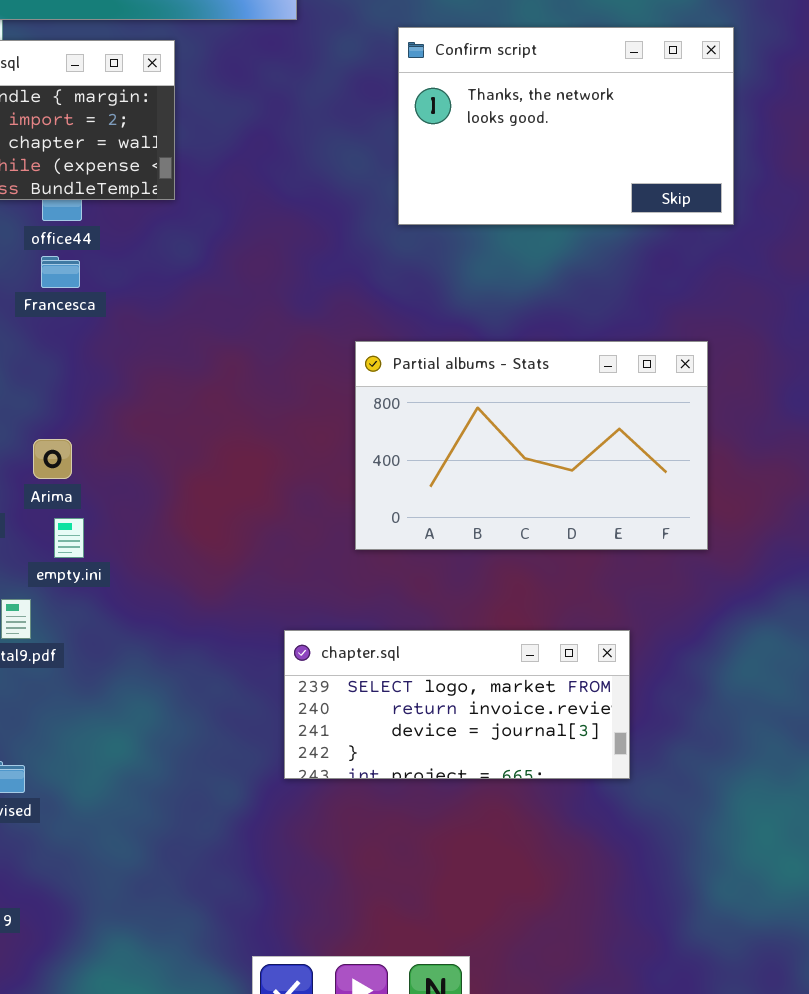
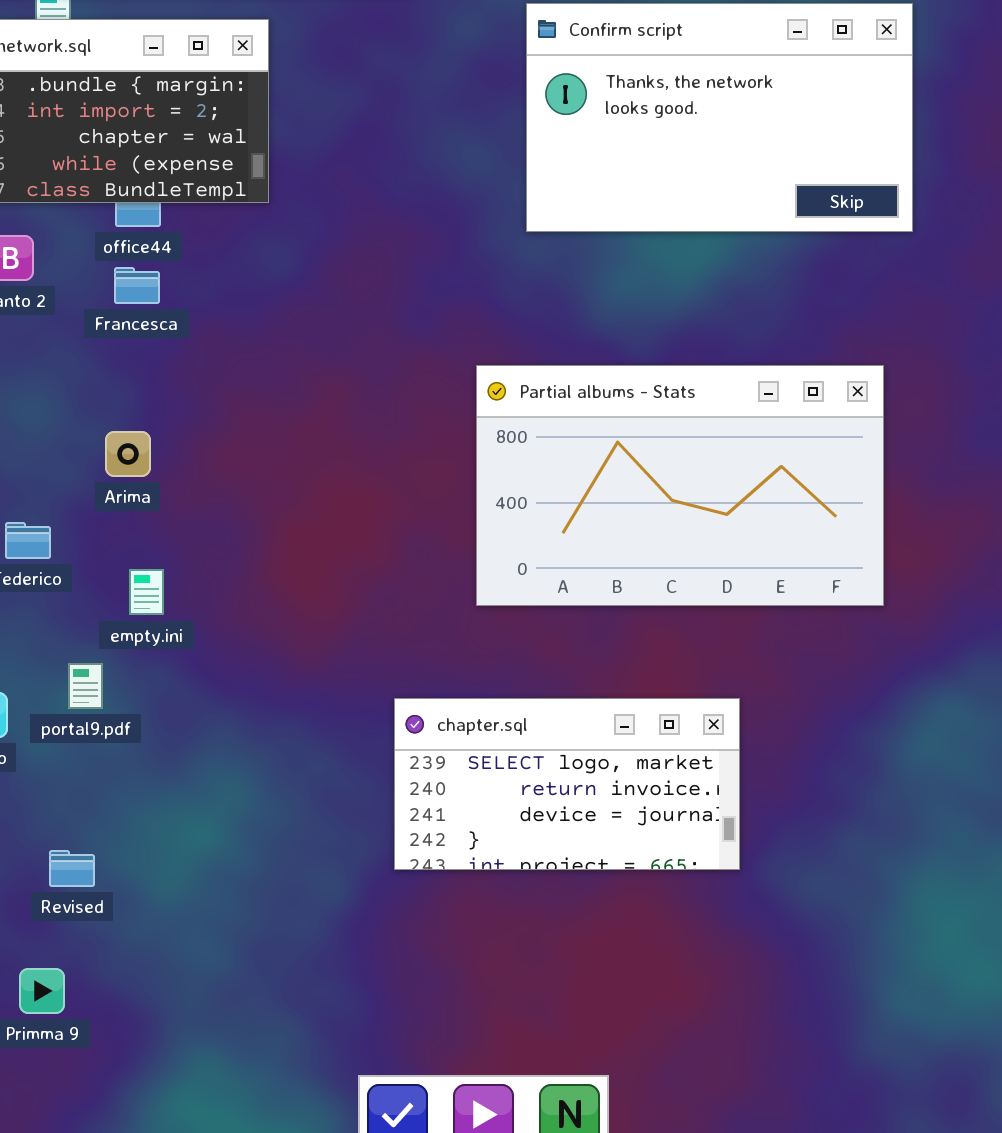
Arima: [33,439,72,479] -> [105,431,151,477], moved
chapter.sql: [284,630,630,779] -> [394,698,740,870], resized

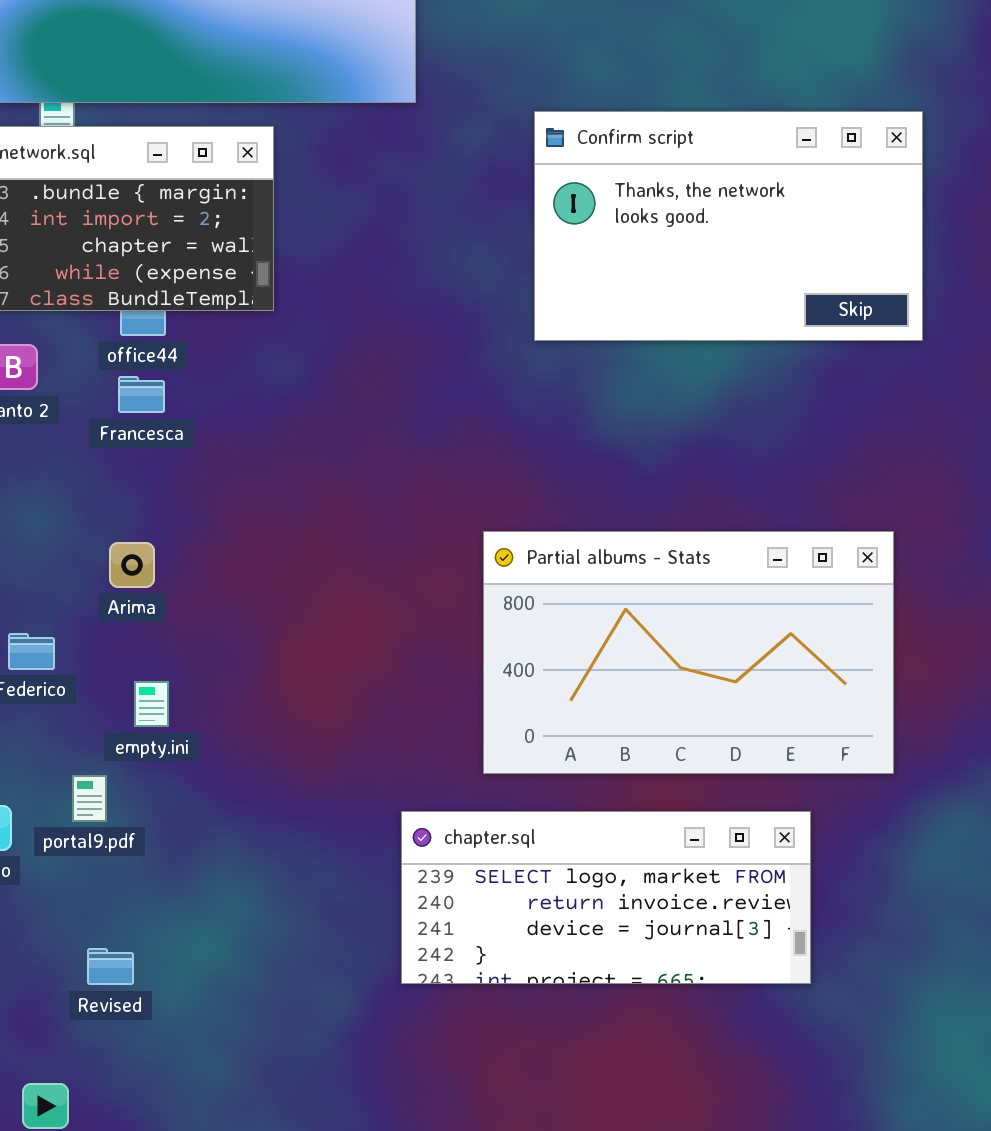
Partial albums - Stats: [476,365,884,606] -> [483,531,894,774], moved
chapter.sql: [394,698,740,870] -> [401,811,811,984], resized
Revised: [49,850,95,887] -> [87,948,134,985], moved

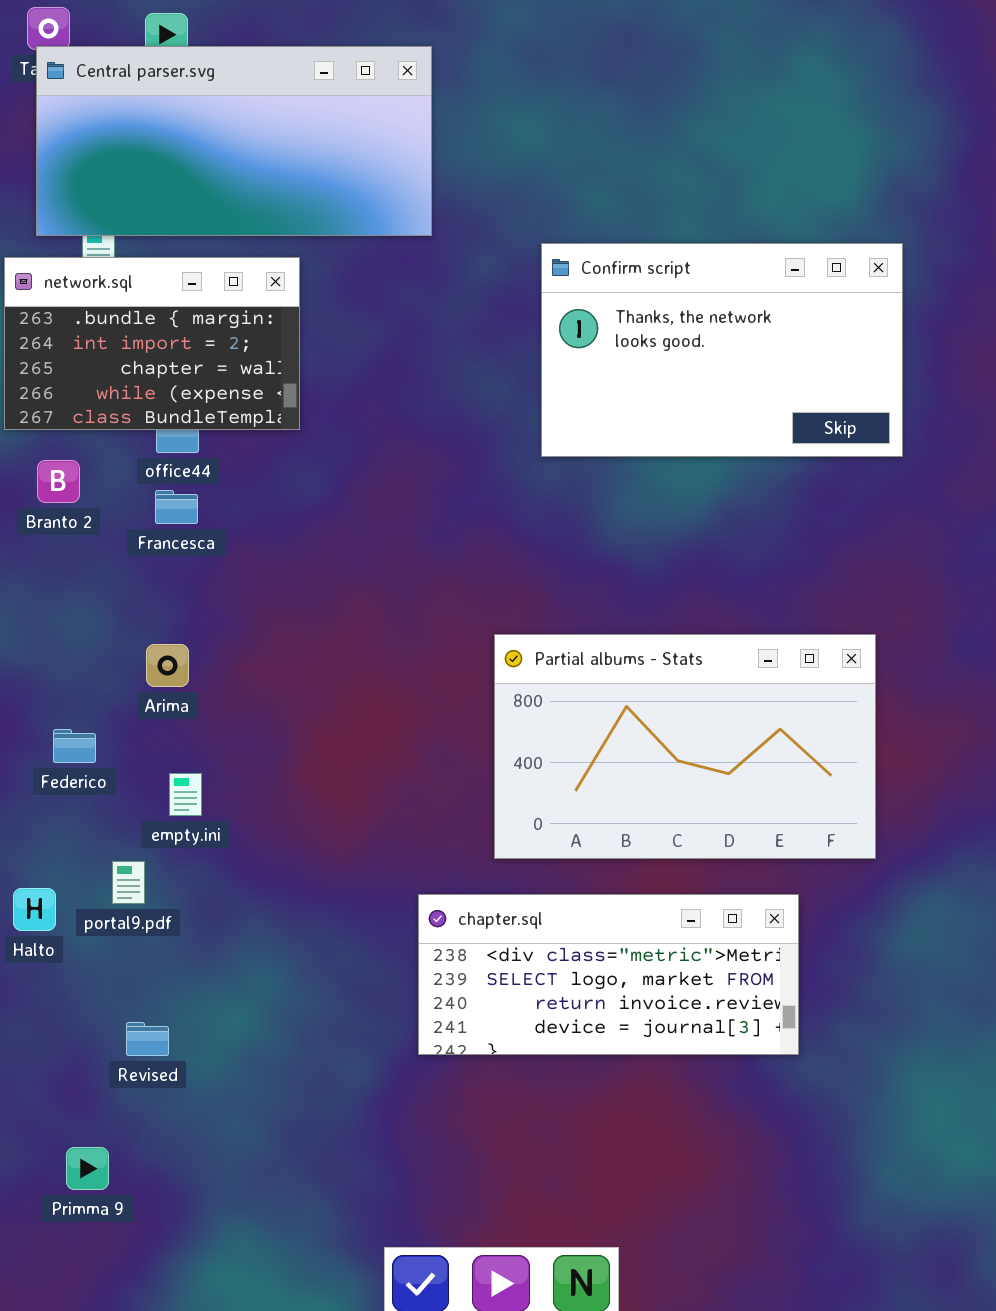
chapter.sql: [401,811,811,984] -> [418,894,799,1055], scrolled up 1 row

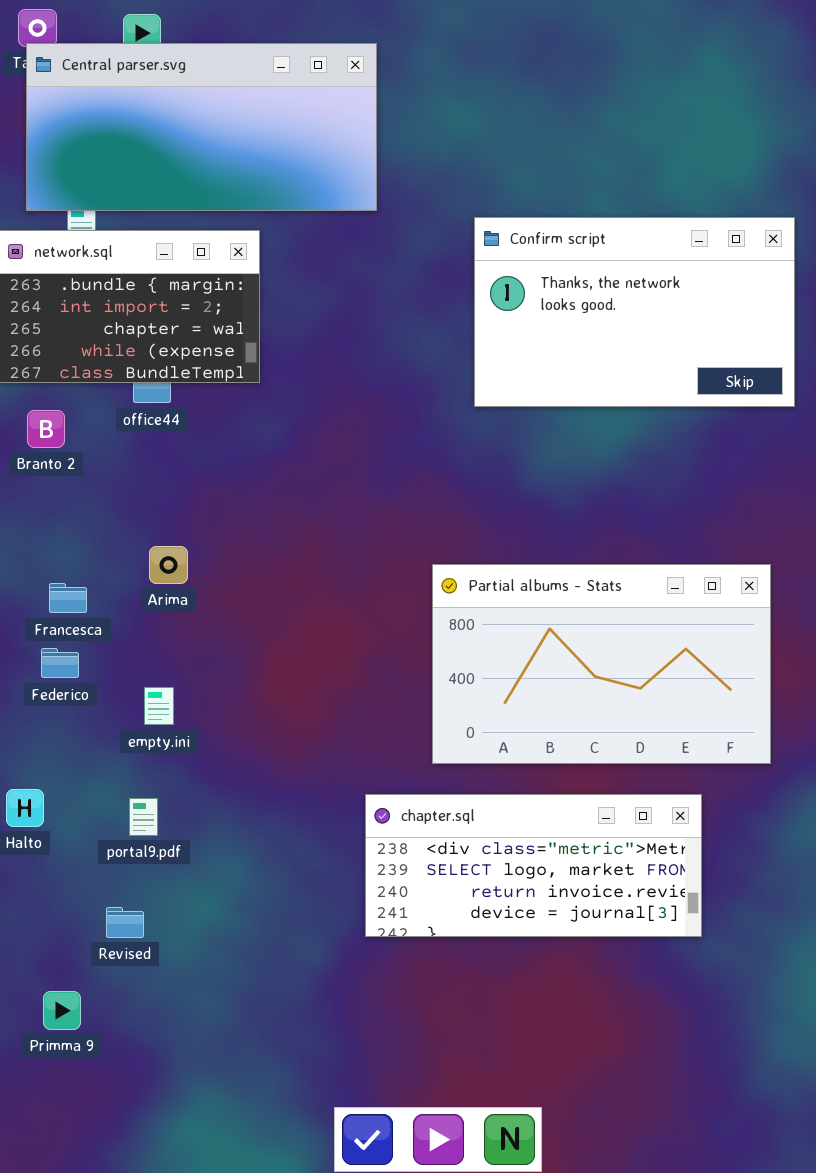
Francesca: [155,490,198,524] -> [49,583,87,613], moved
Arima: [146,644,189,687] -> [149,546,188,584], moved
portal9.pdf: [112,861,145,904] -> [129,798,158,836], moved
Primma 9: [66,1147,109,1190] -> [43,991,81,1030], moved

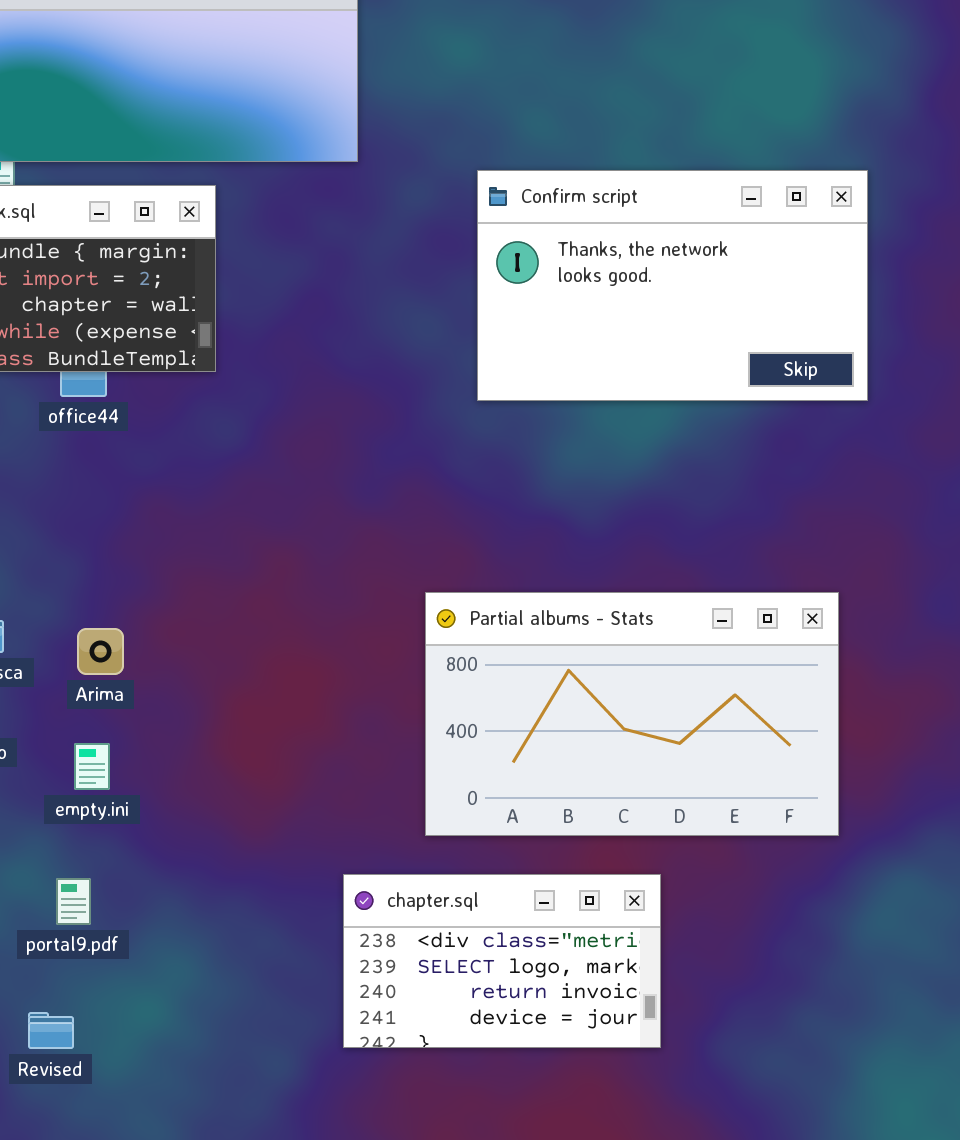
Arima: [149,546,188,584] -> [77,628,124,675], moved
chapter.sql: [365,794,702,937] -> [343,874,661,1048], resized

